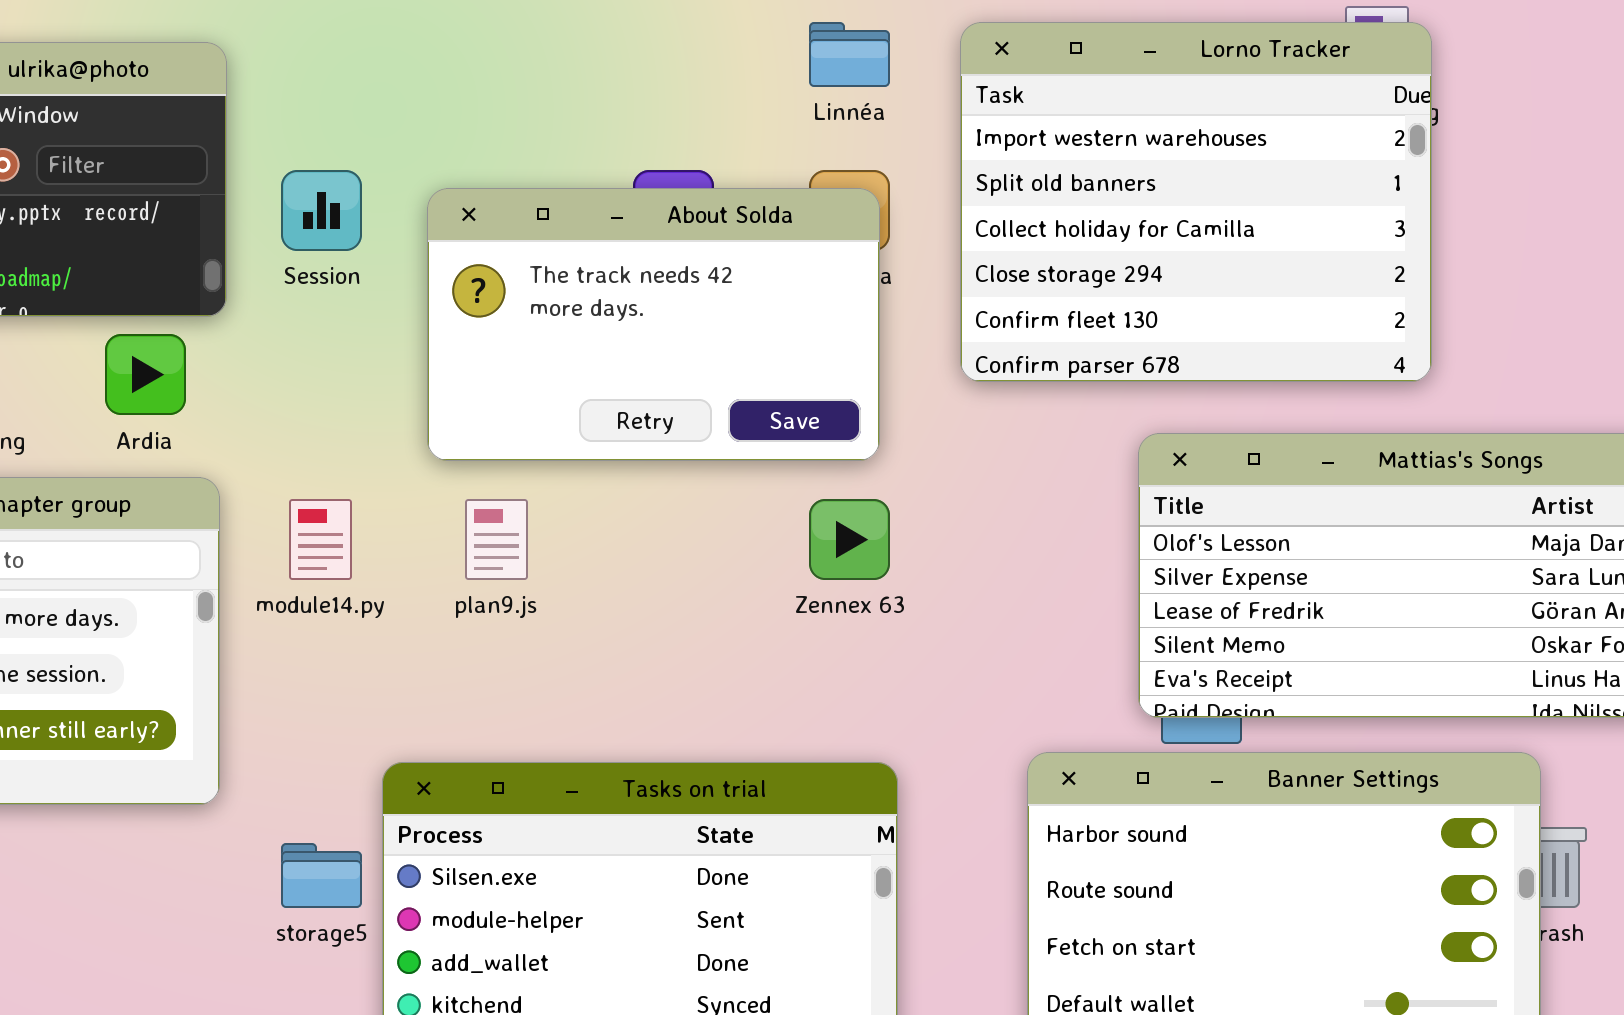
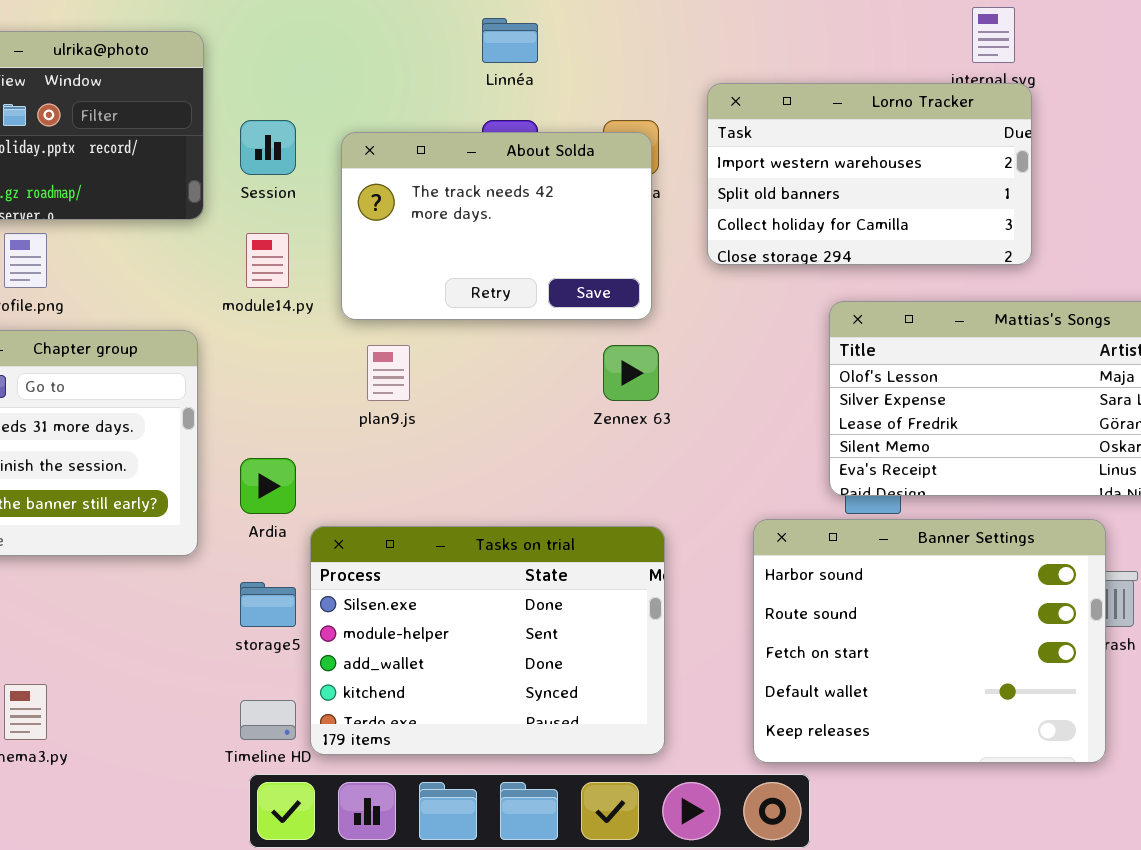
Linnéa: [809,22,890,87] -> [482,18,538,63], moved
Lorno Tracker: [960,22,1432,382] -> [707,83,1032,265], resized
Ardia: [105,334,186,415] -> [240,458,296,514], moved
module14.py: [289,499,352,580] -> [246,233,289,288], moved

